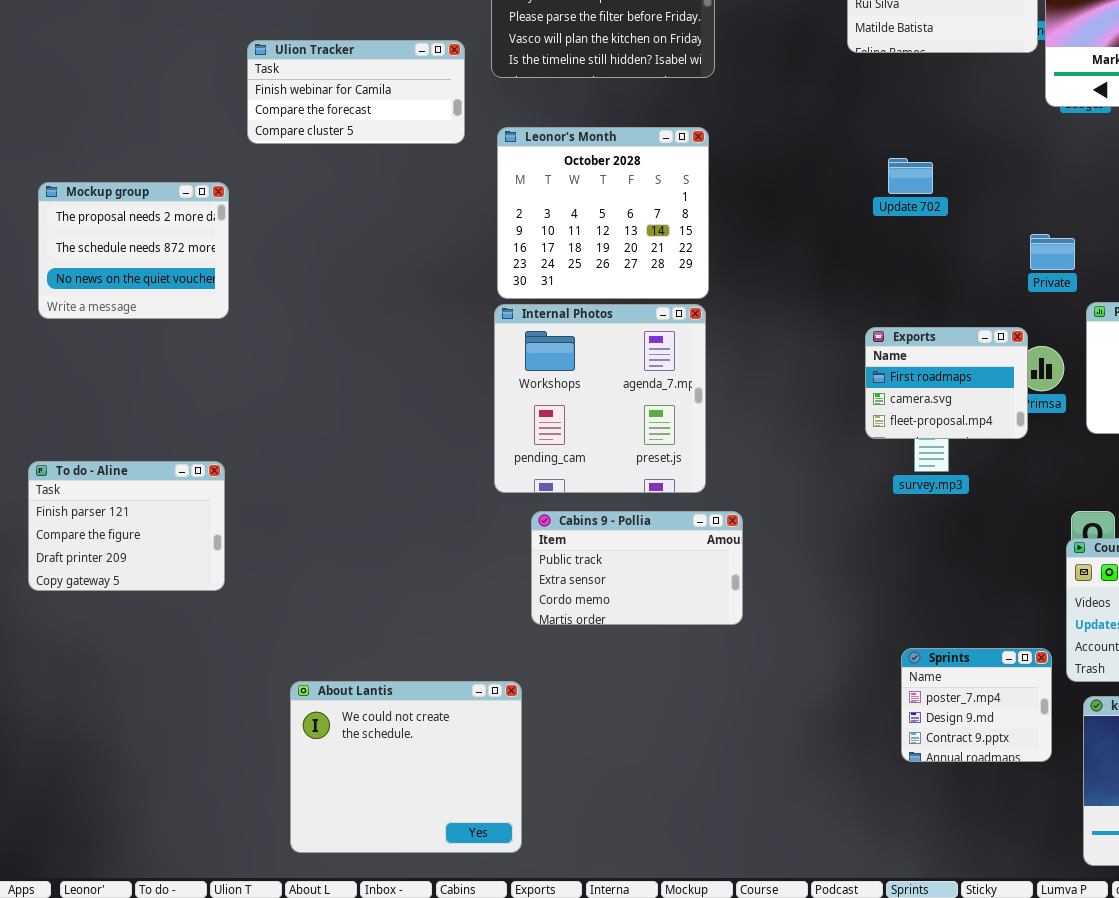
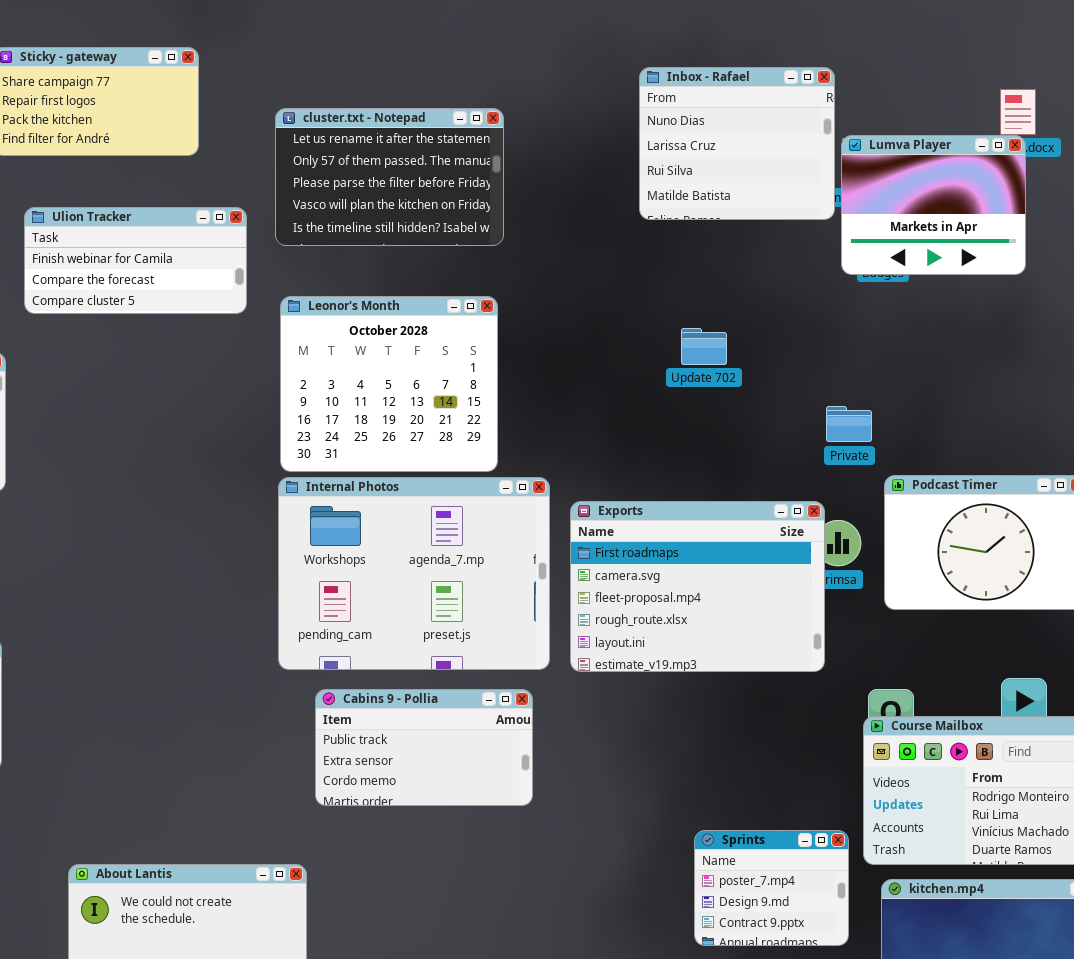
Internal Photos: [494,304,706,493] -> [278,477,550,670], resized
Exports: [865,327,1028,439] -> [570,501,825,672], resized

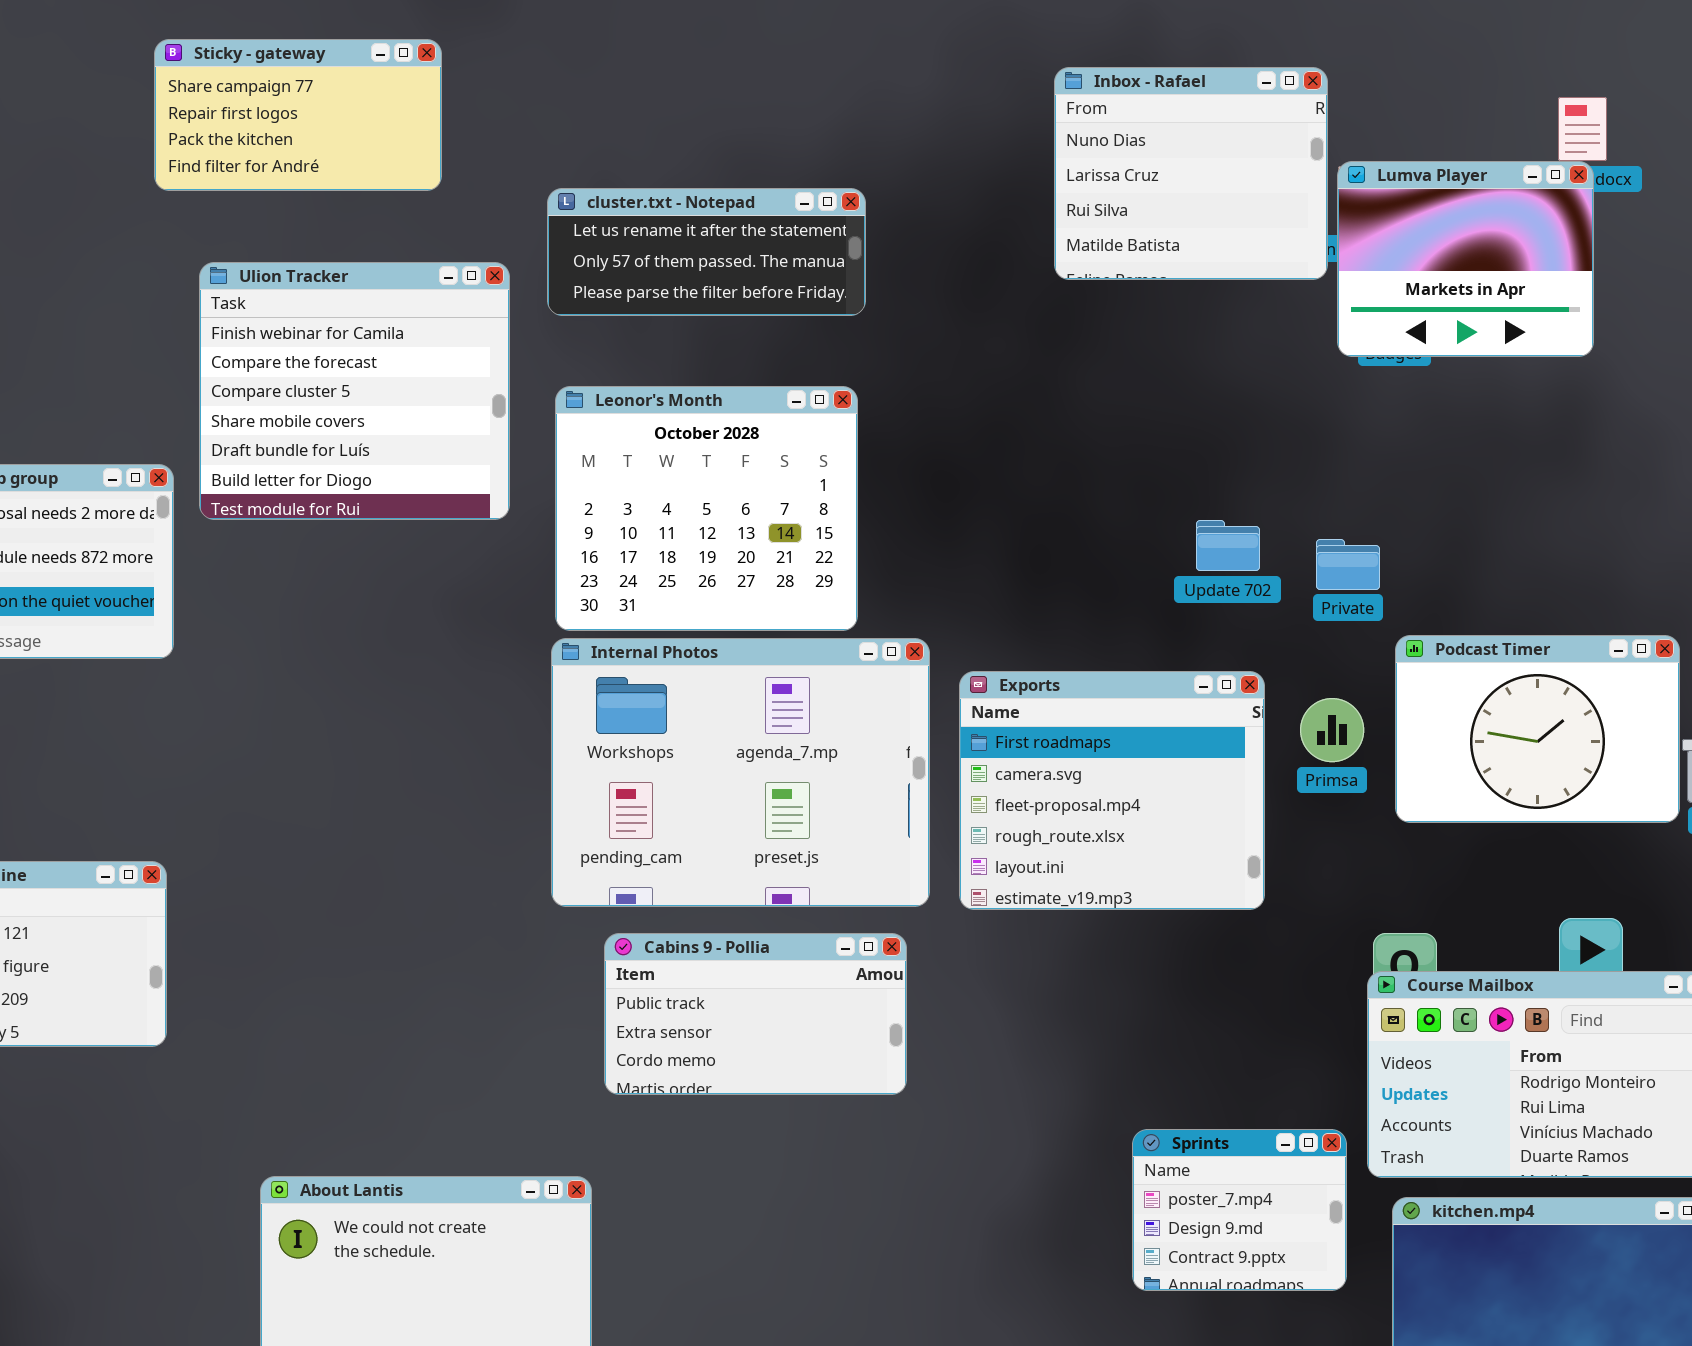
cluster.txt - Notepad: [275,108,504,246] -> [547,188,866,316], resized
Ulion Tracker: [24,207,247,314] -> [199,262,510,520], resized
Update 702: [681,328,727,365] -> [1196,520,1260,571], moved
Exports: [570,501,825,672] -> [959,671,1265,910], resized

